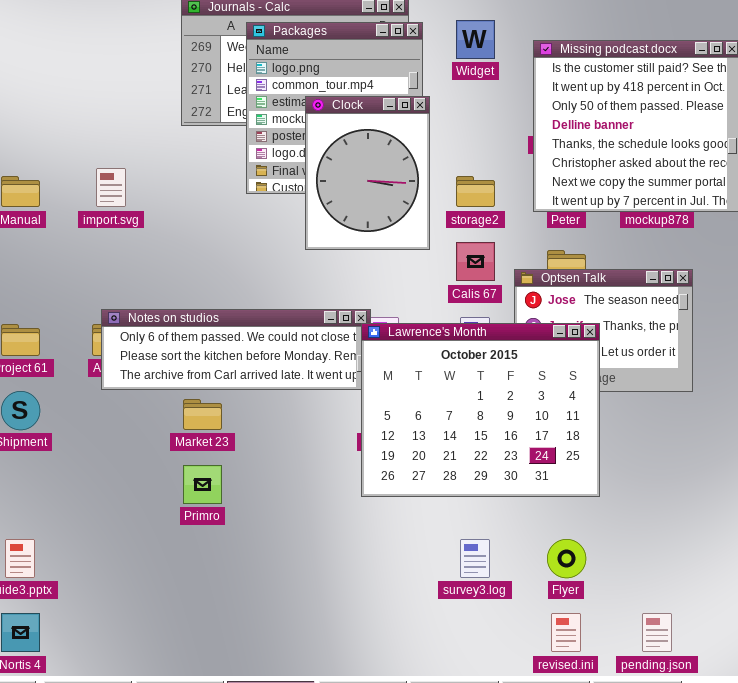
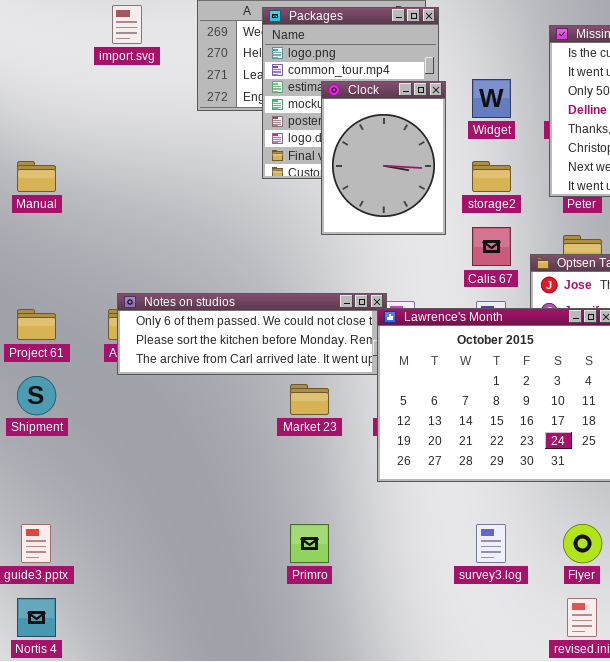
Widget: [456,20,495,59] -> [472,79,511,118], moved
import.svg: [96,168,126,207] -> [112,5,142,44], moved
Market 23: [183,399,222,430] -> [290,384,329,415], moved
Primro: [183,465,222,504] -> [290,524,329,563], moved

